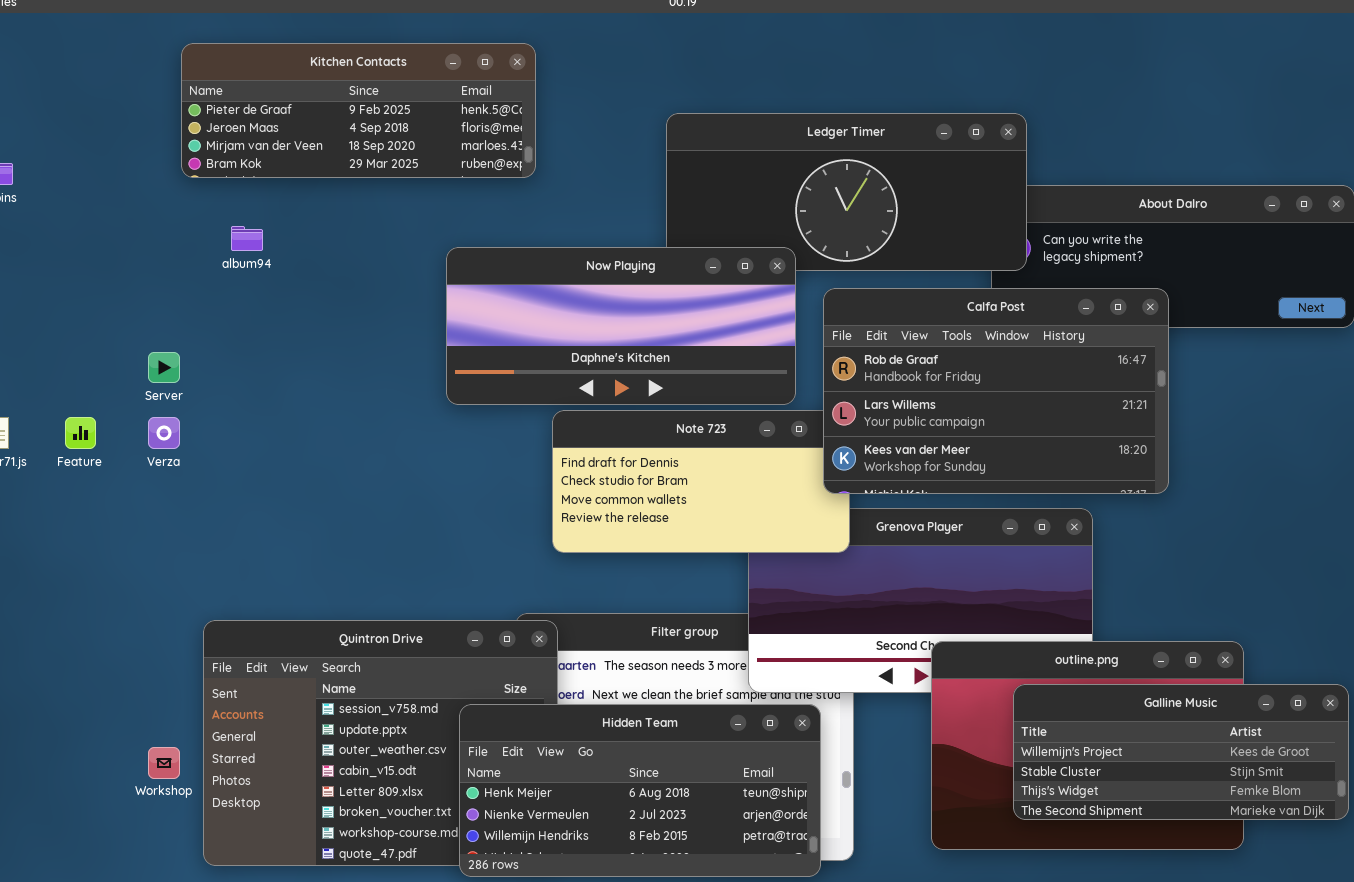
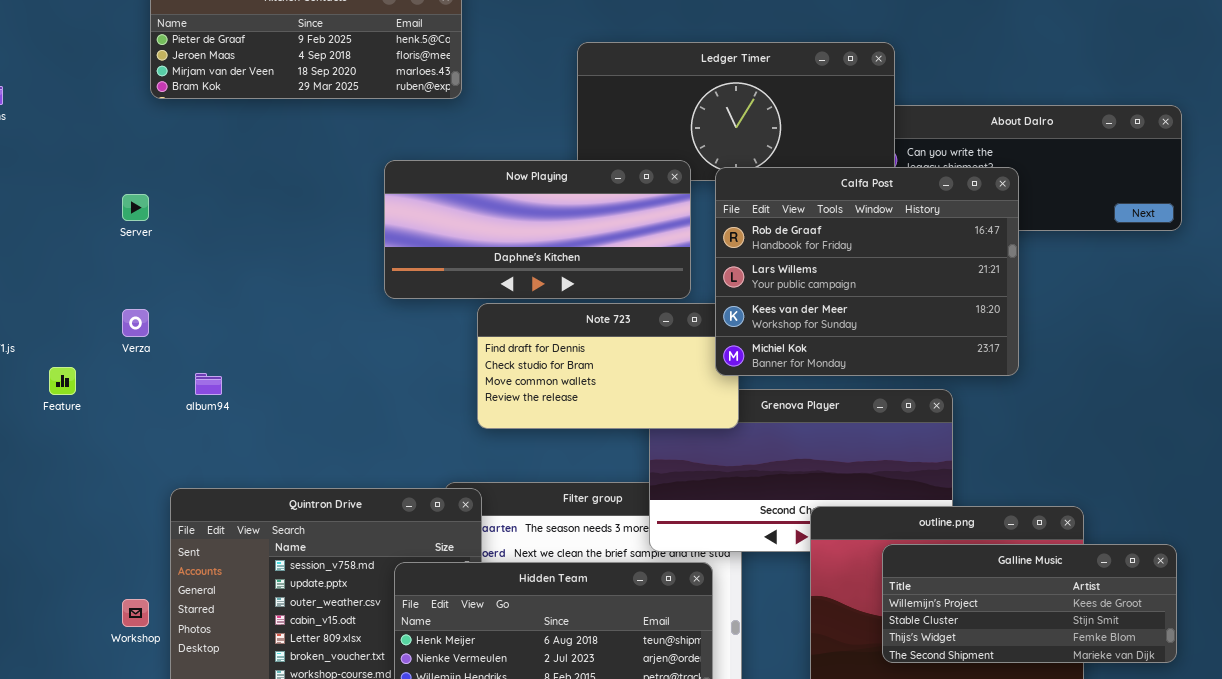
album94: [231,226,263,251] -> [195,373,222,395], moved
Calfa Post: [823,288,1169,494] -> [715,167,1019,376], resized
Server: [148,352,180,383] -> [122,194,149,221], moved
Feature: [65,417,96,449] -> [49,367,76,395], moved

